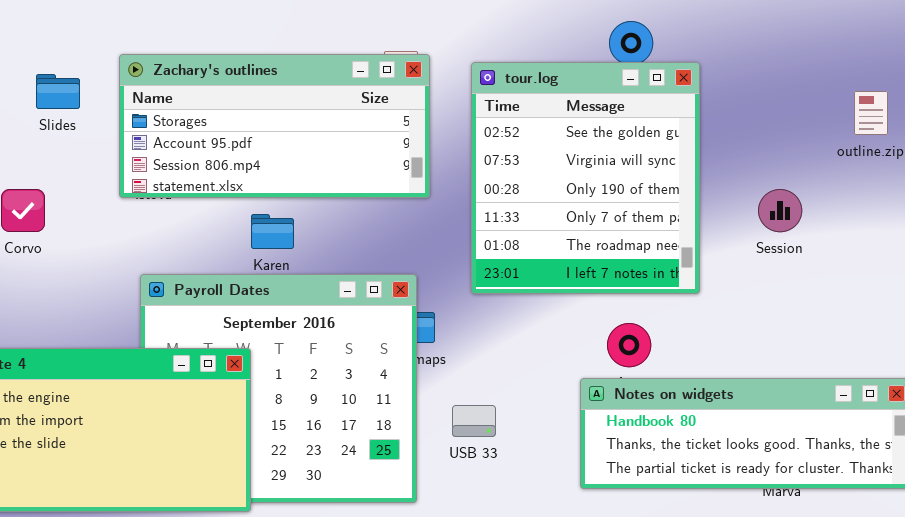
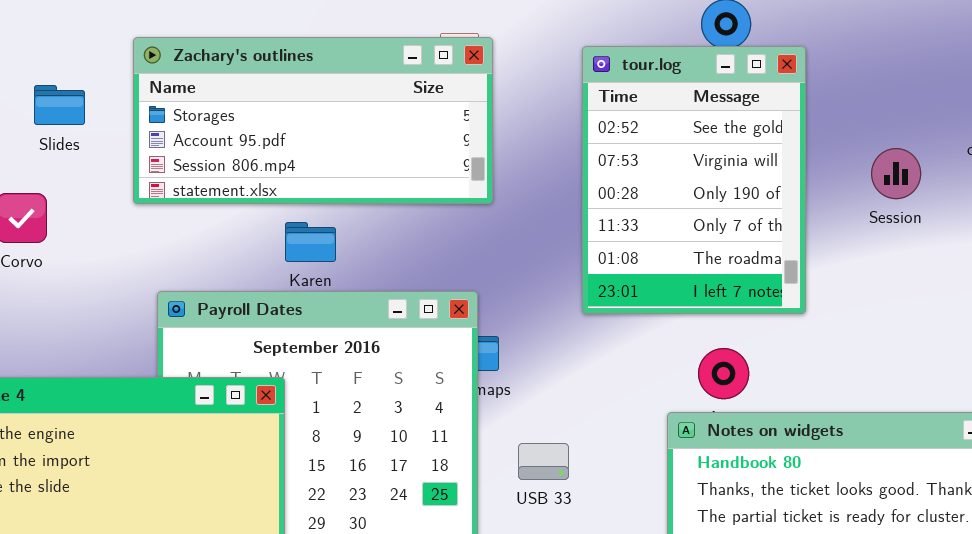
tour.log: [471,62,700,294] -> [582,46,806,314], resized
Slides: [36,74,80,109] -> [34,85,85,125], moved
Session: [758,189,802,232] -> [871,148,921,199], moved

